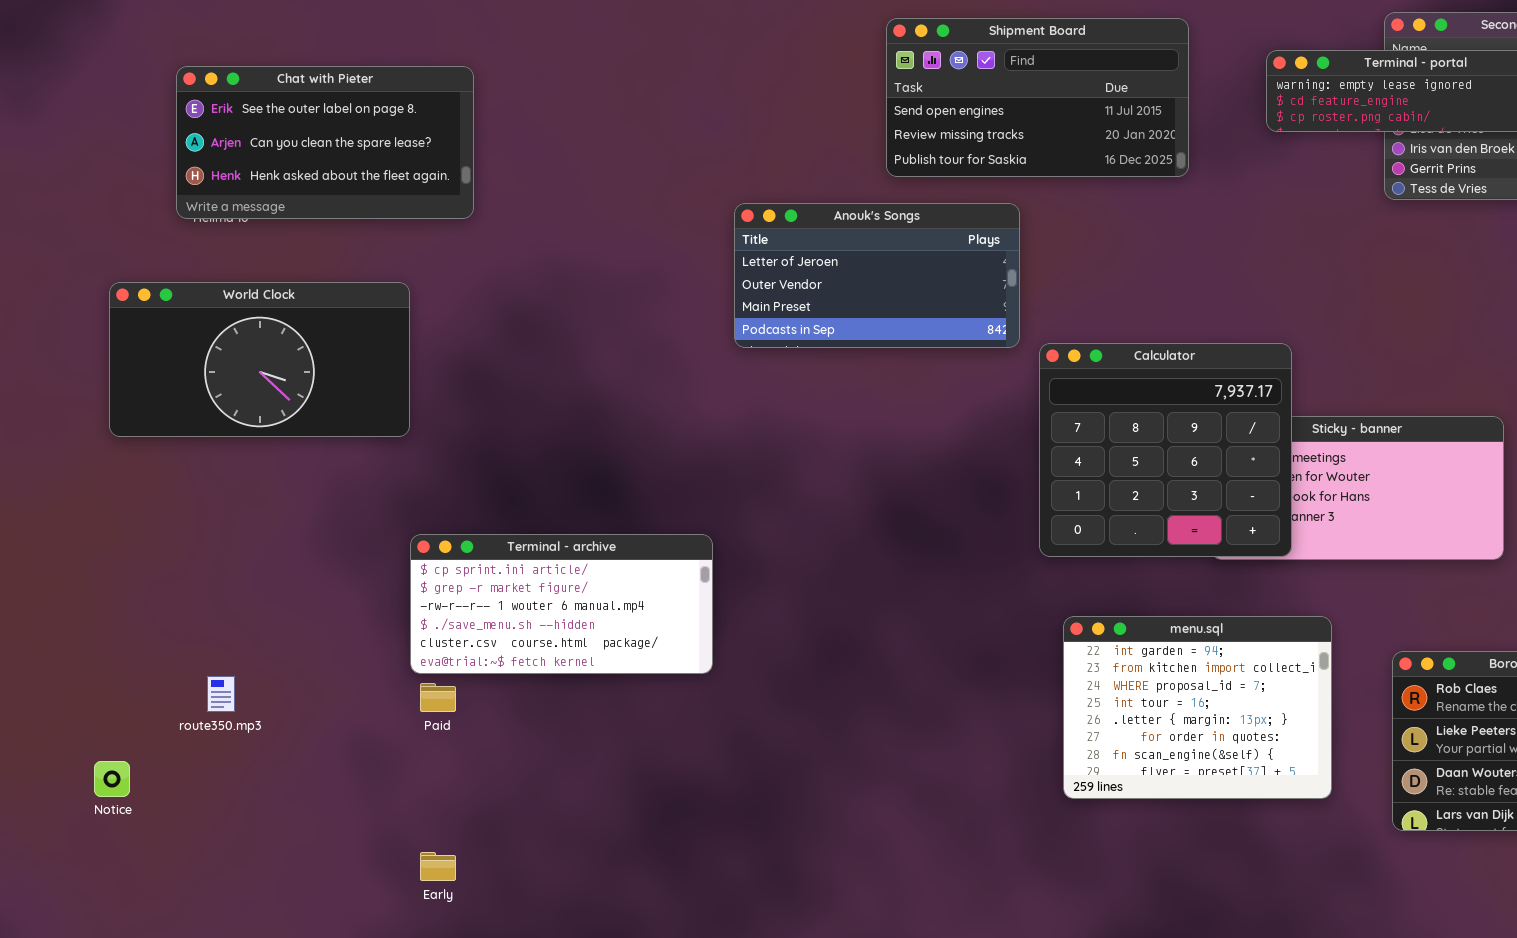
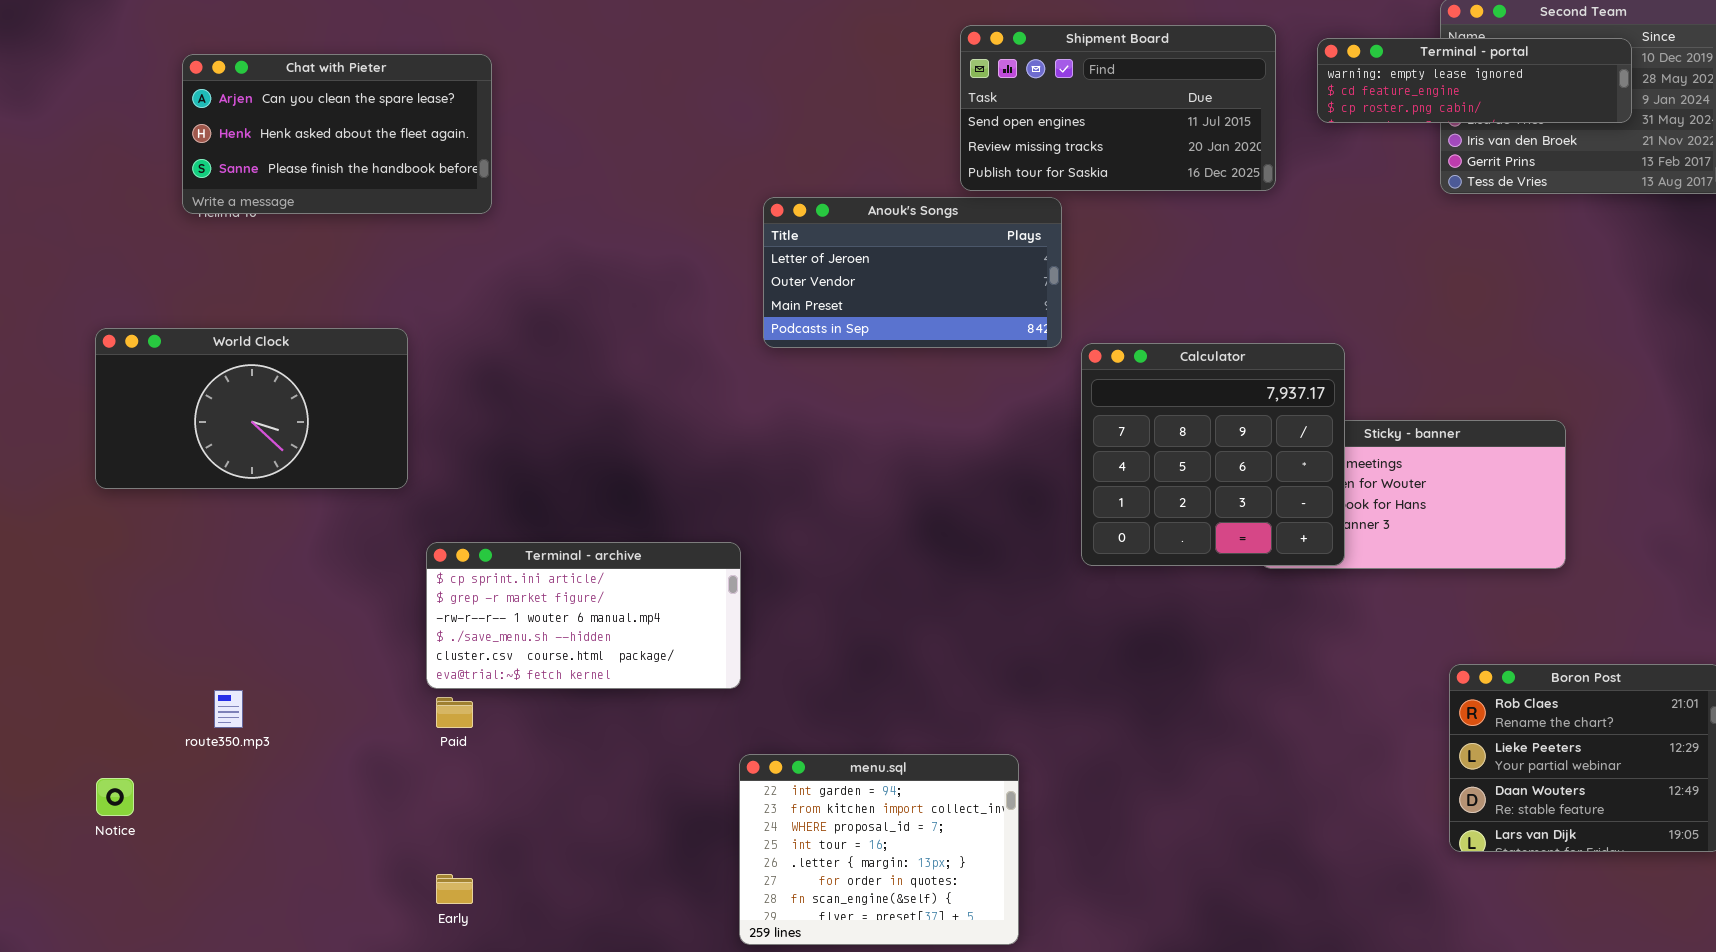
Shipment Board: [886,18,1189,177] -> [960,25,1276,191], moved
Chat with Pieter: [176,66,474,219] -> [182,54,492,214], scrolled down 1 row
World Clock: [109,282,410,437] -> [95,328,408,489], moved
menu.sql: [1063,616,1332,799] -> [739,754,1019,945], moved

